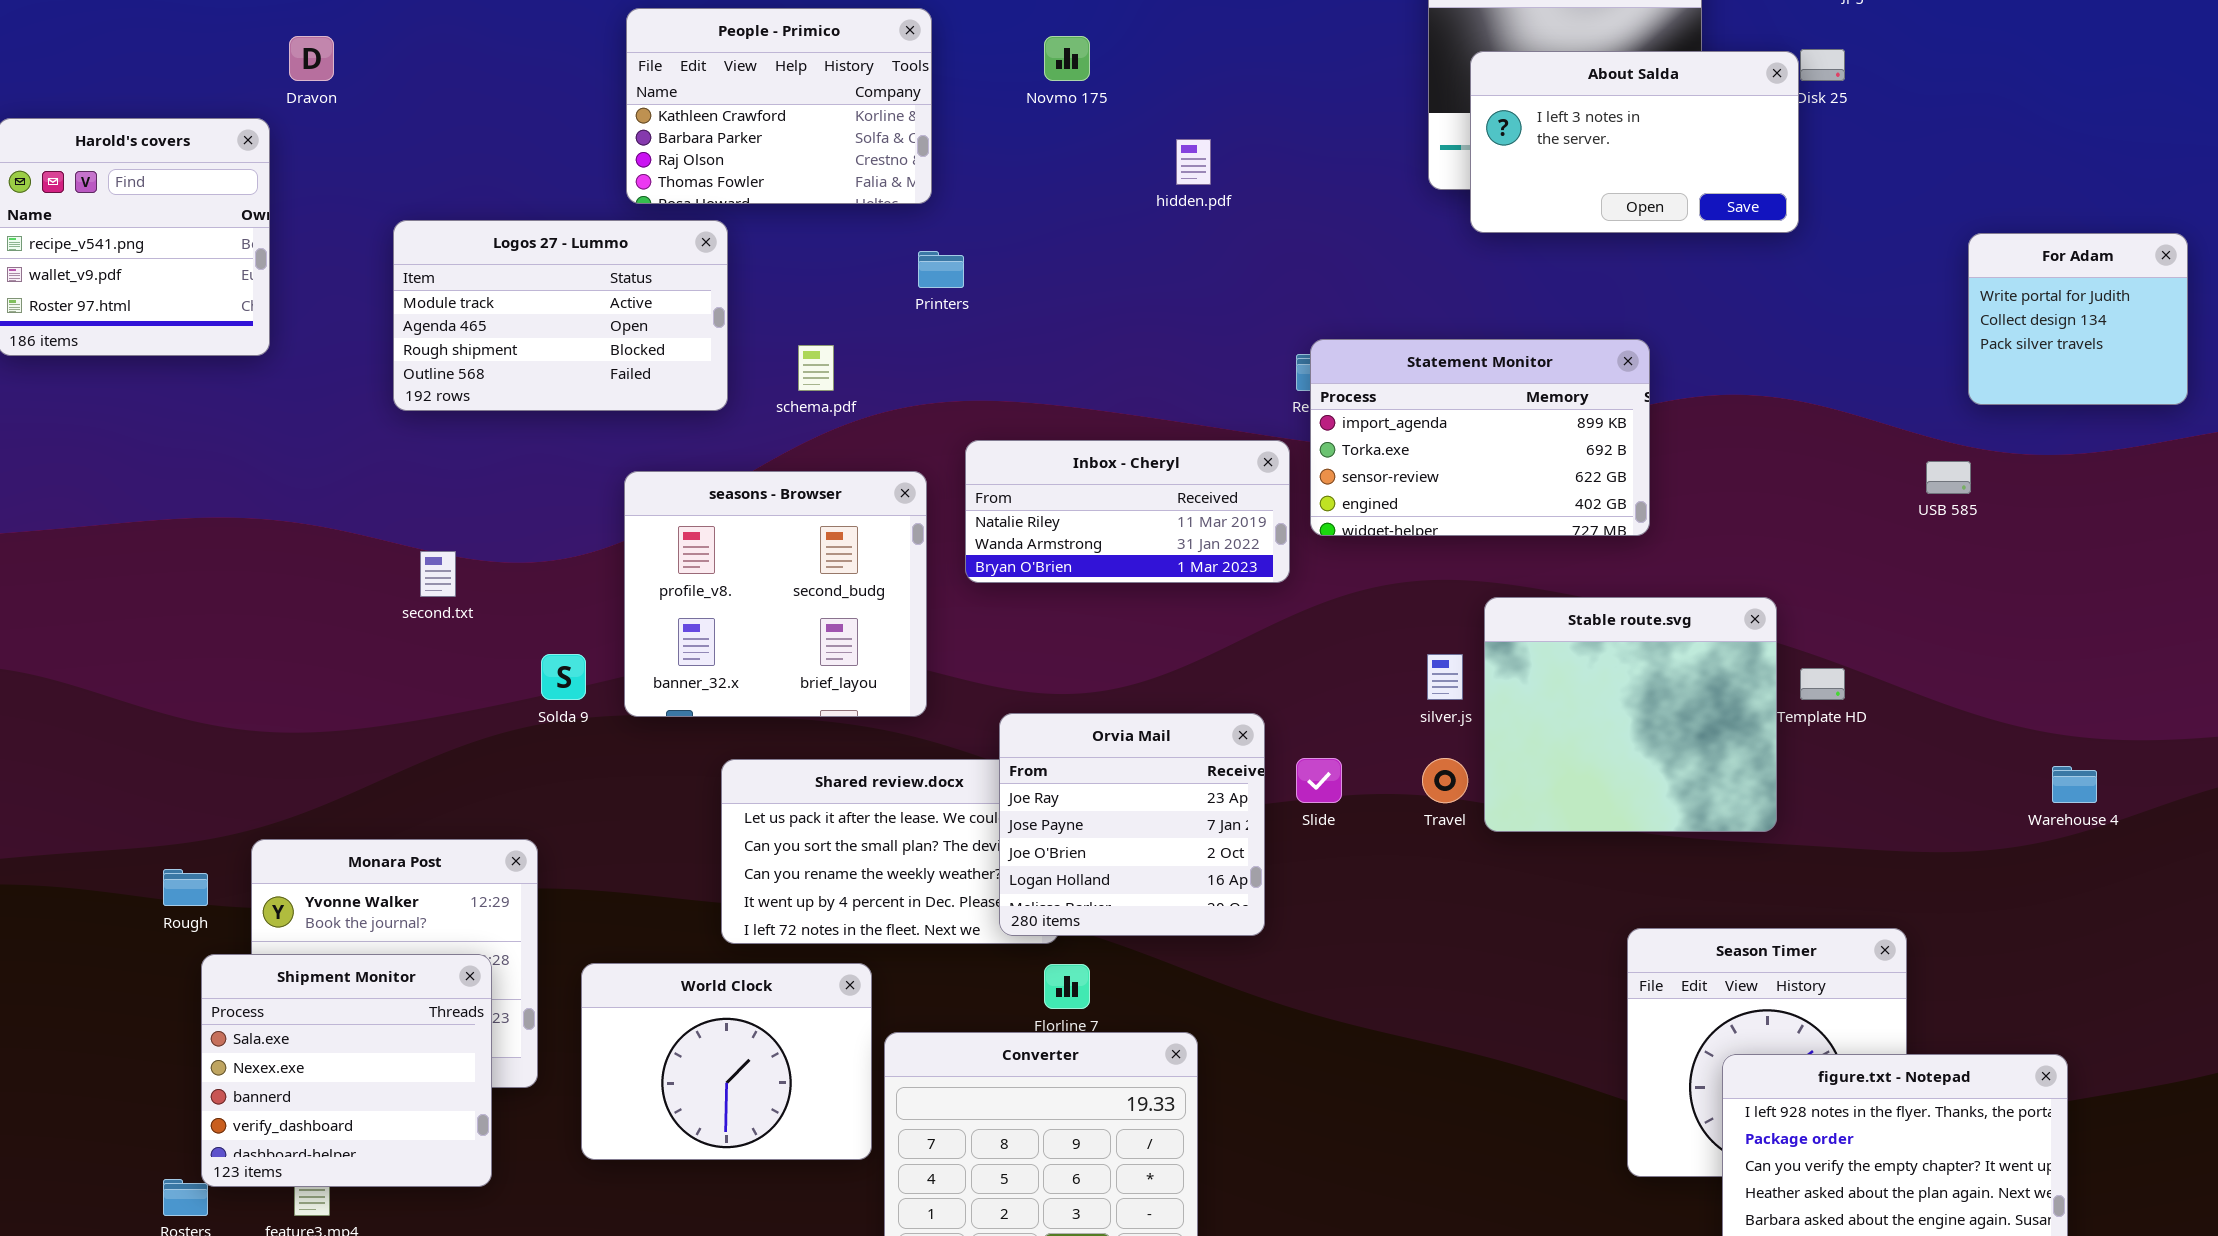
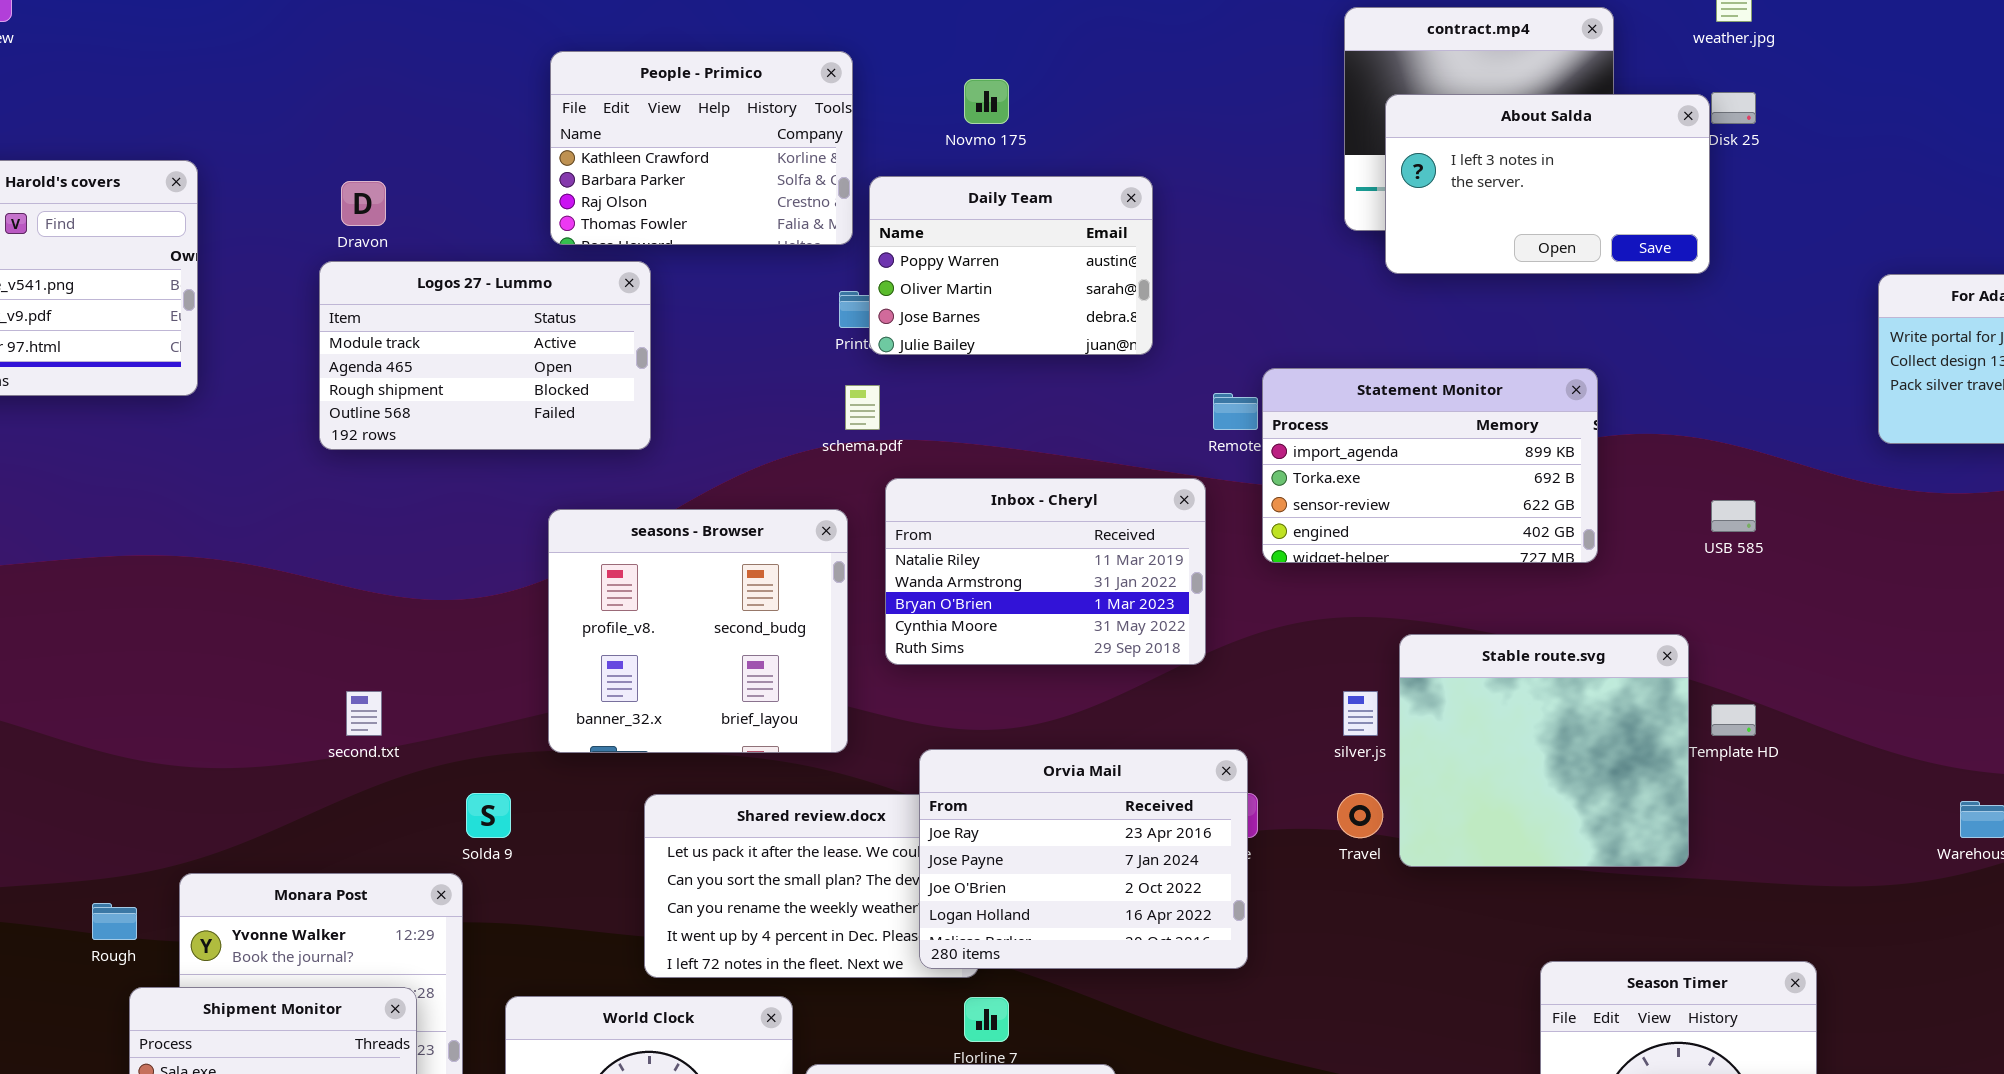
Dravon: [289,36,334,81] -> [341,181,386,226], moved
Daily Team: none -> [869,176,1153,355], opened
Statement Monitor: [1310,339,1650,536] -> [1262,368,1598,563], moved
schema.pdf: [798,345,834,391] -> [845,385,880,430], moved
Inbox - Cheryl: [965,440,1290,583] -> [885,478,1206,665], resized
USB 585: [1926,461,1971,494] -> [1711,500,1756,532], moved
second.txt: [420,551,456,597] -> [346,691,382,736], moved
Solda 9: [541,654,586,700] -> [466,793,511,838], moved
Orvia Mail: [999,713,1265,936] -> [919,749,1248,969], resized

